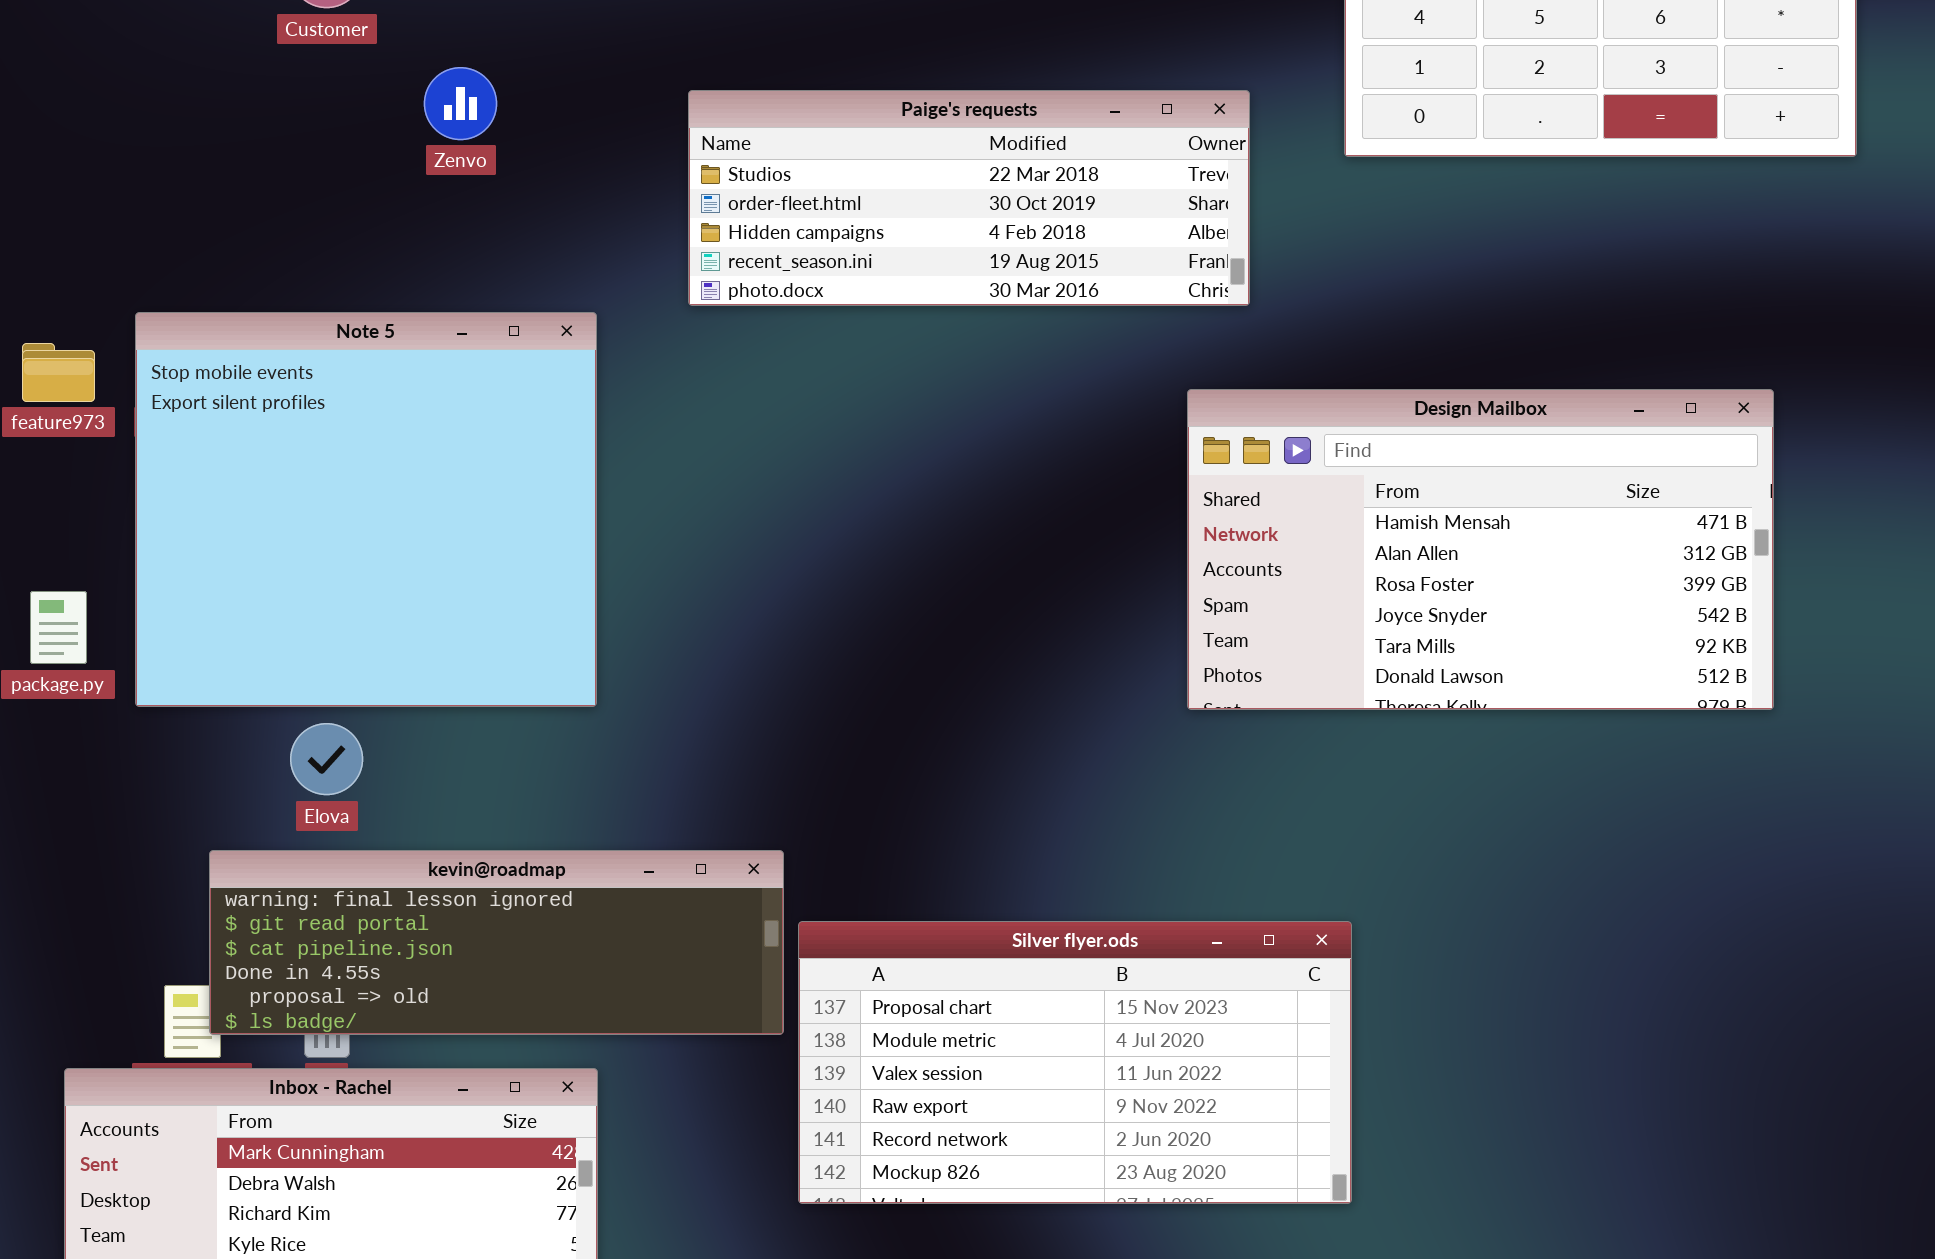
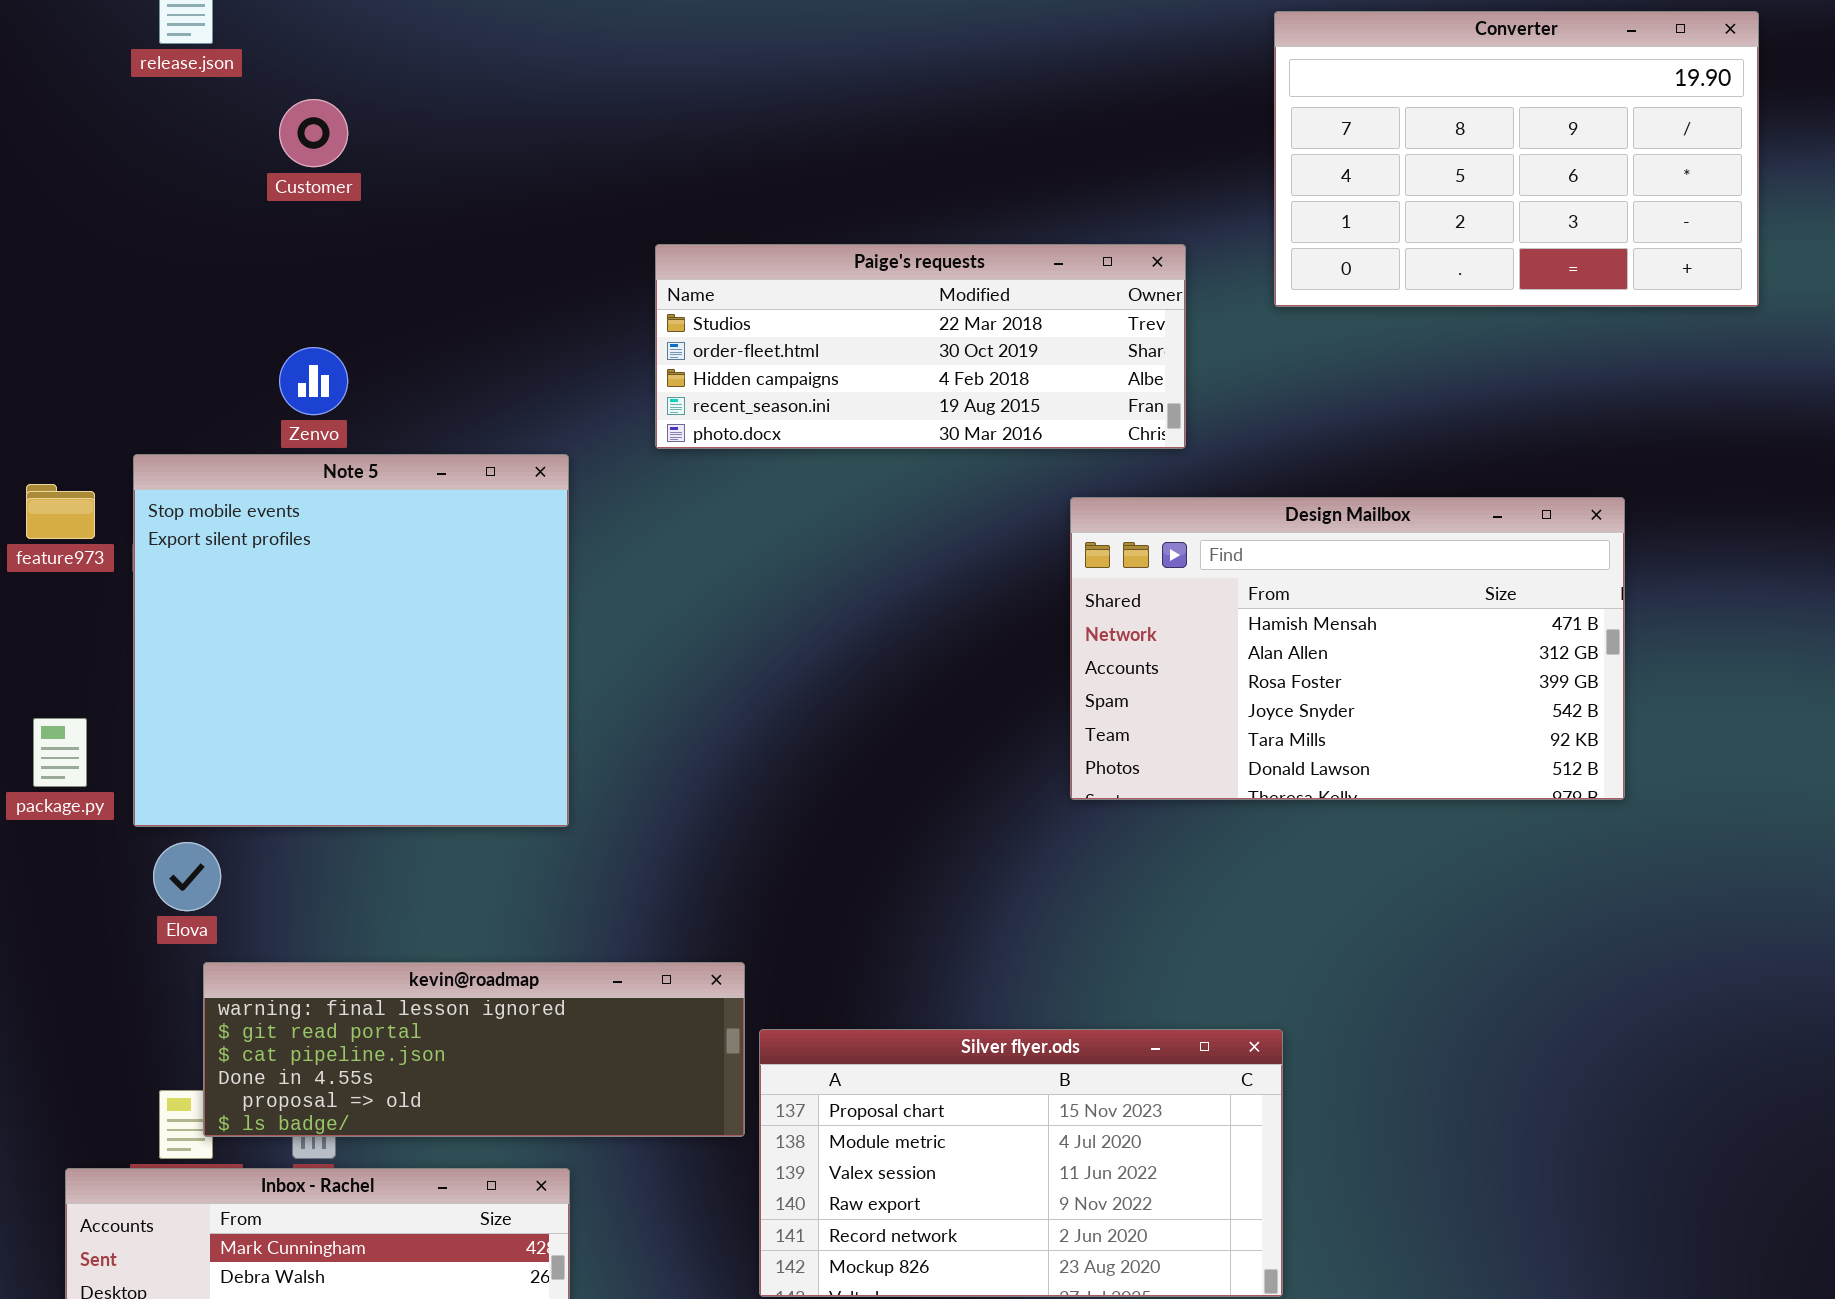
Zenvo: [424,67,497,140] -> [279,347,348,415], moved
Design Mailbox: [1187,389,1774,710] -> [1070,497,1625,800], moved
Elova: [290,723,363,795] -> [153,842,221,911], moved

